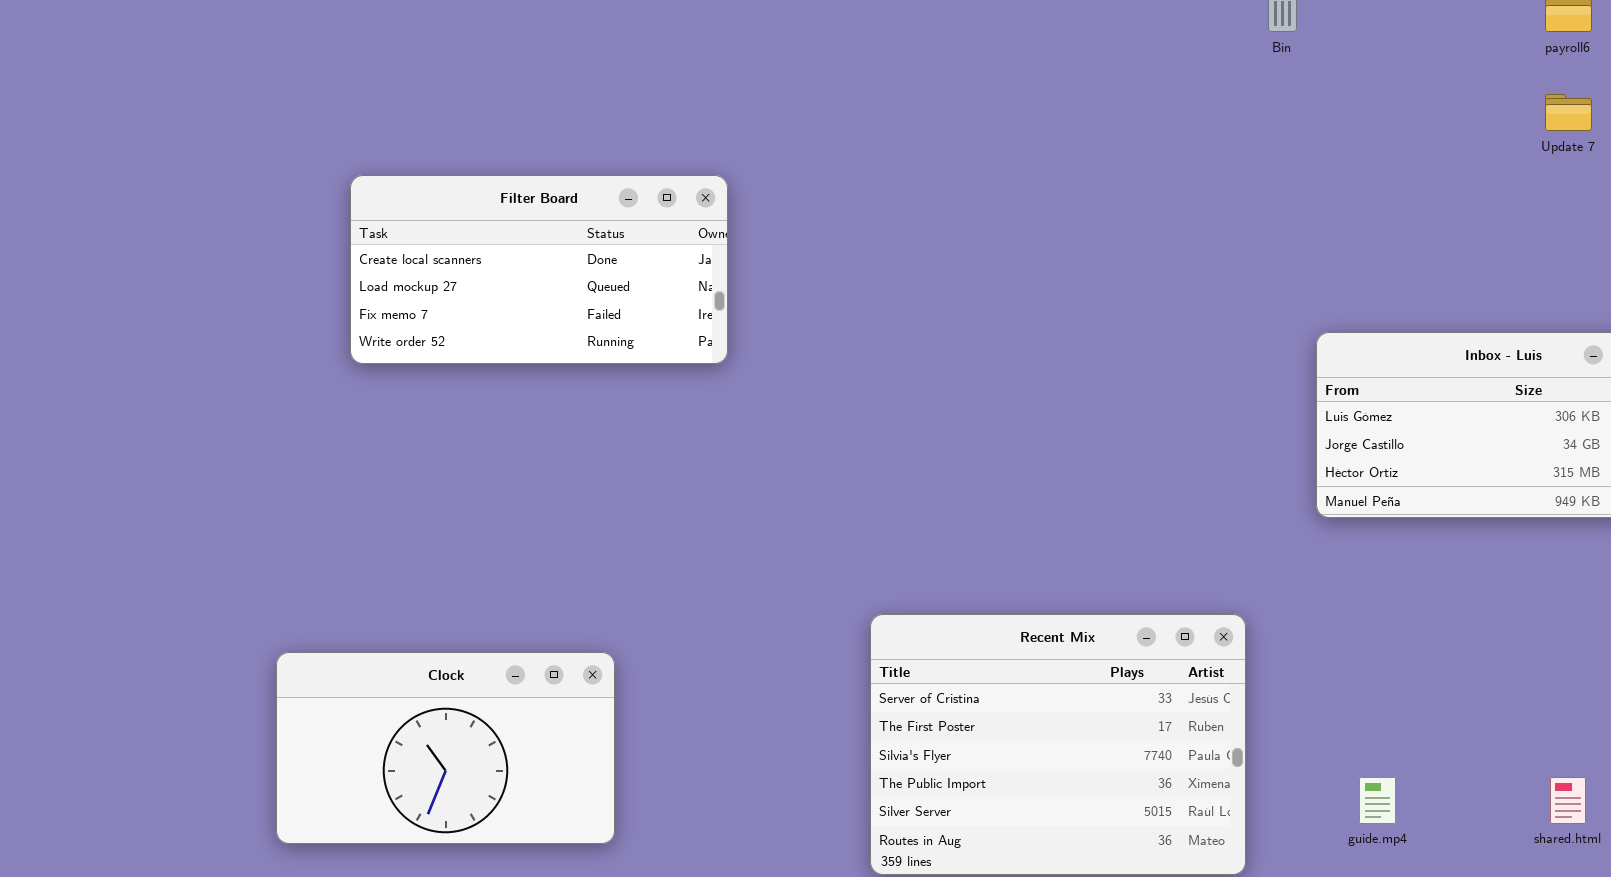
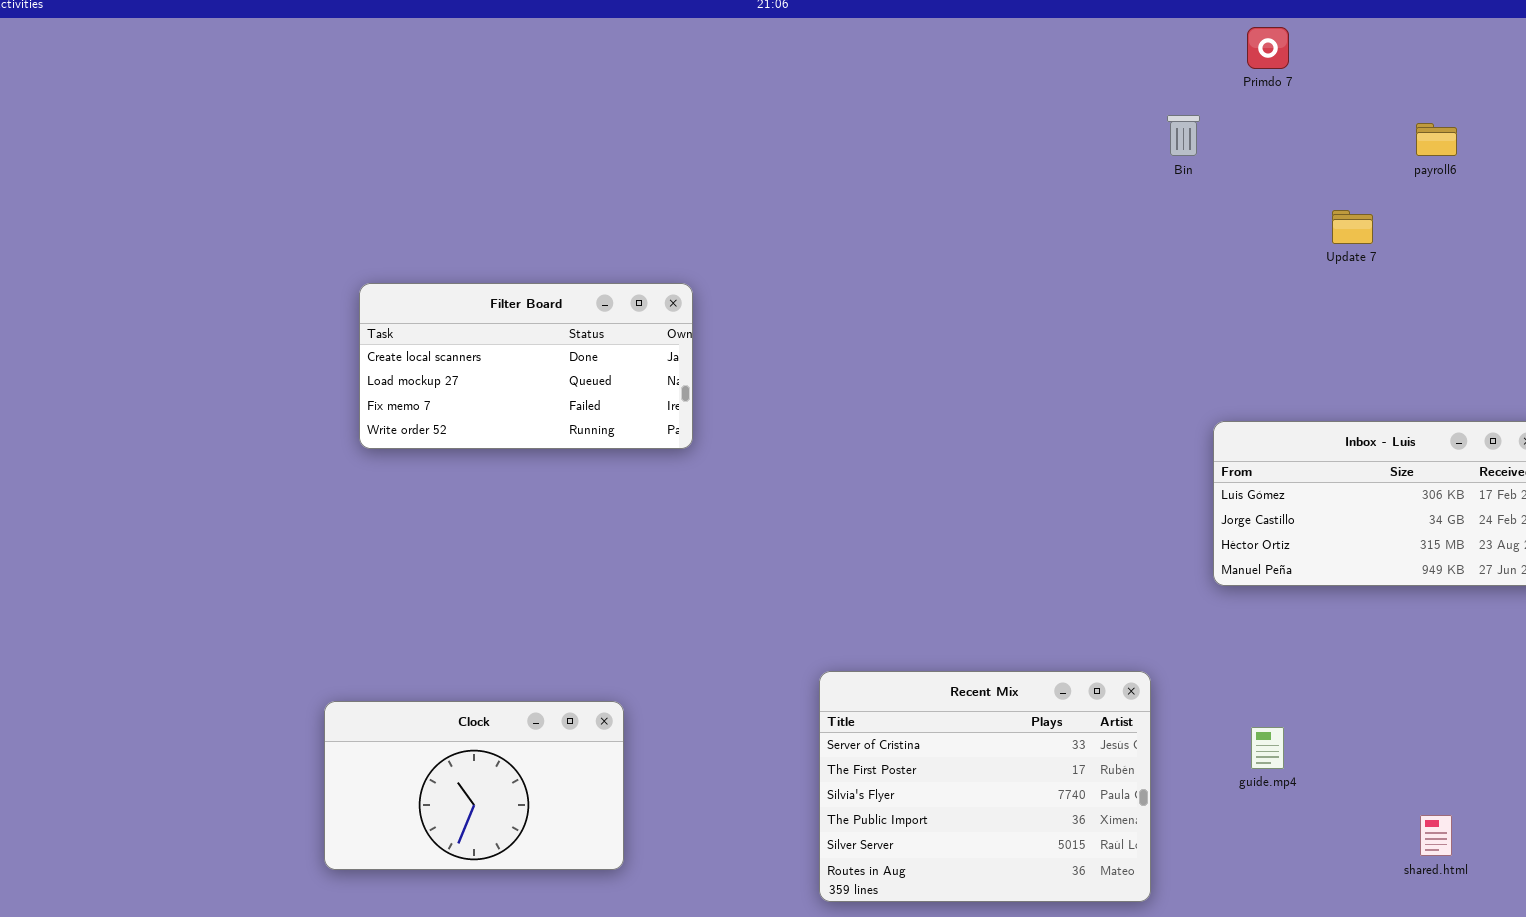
Update 7: [1545,94,1592,131] -> [1332,210,1373,244], moved
Clock: [276,652,615,844] -> [324,701,624,870], moved
guide.mp4: [1359,777,1396,824] -> [1251,727,1284,769], moved

